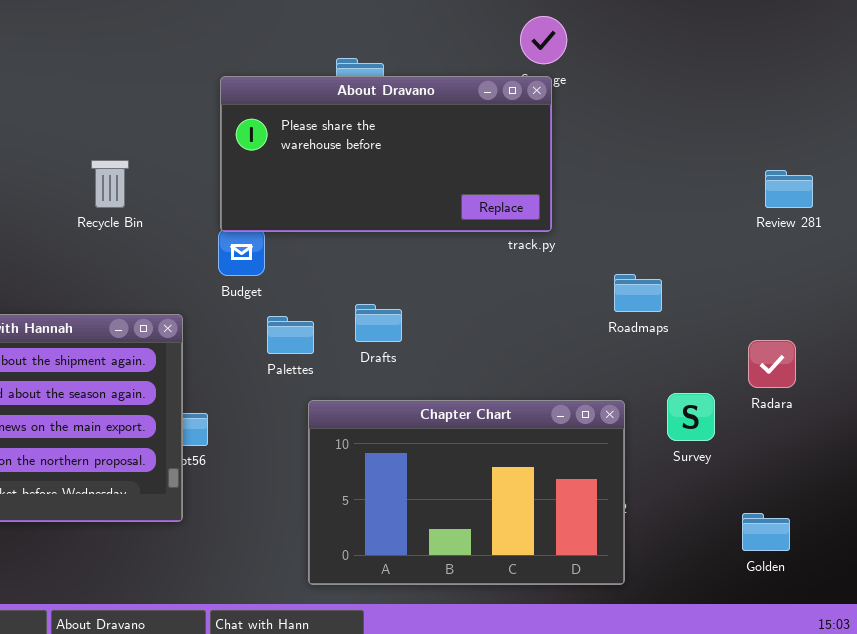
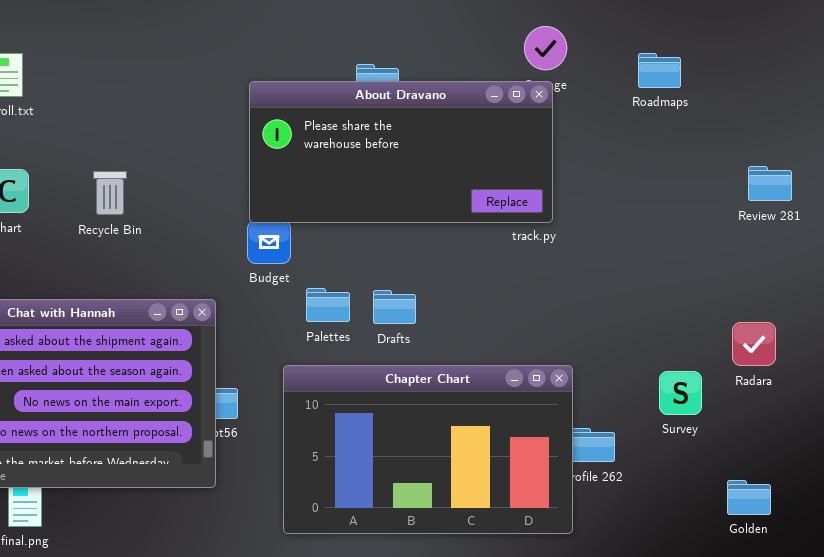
Recycle Bin: [91,160,129,208] -> [93,171,127,215], moved
Roadmaps: [614,274,662,312] -> [638,53,681,88], moved
Palettes: [267,316,314,354] -> [306,288,350,322], moved
Chapter Chart: [308,400,625,585] -> [283,365,573,534], moved

